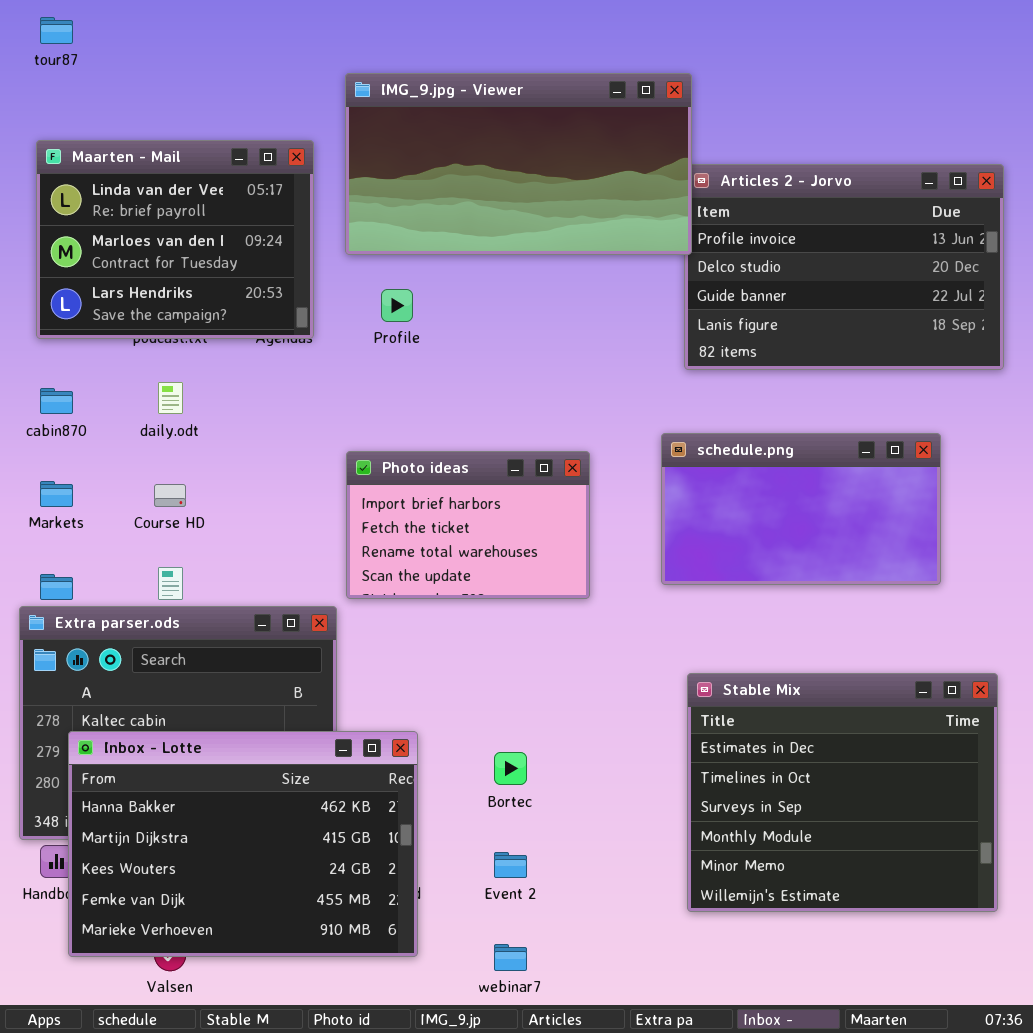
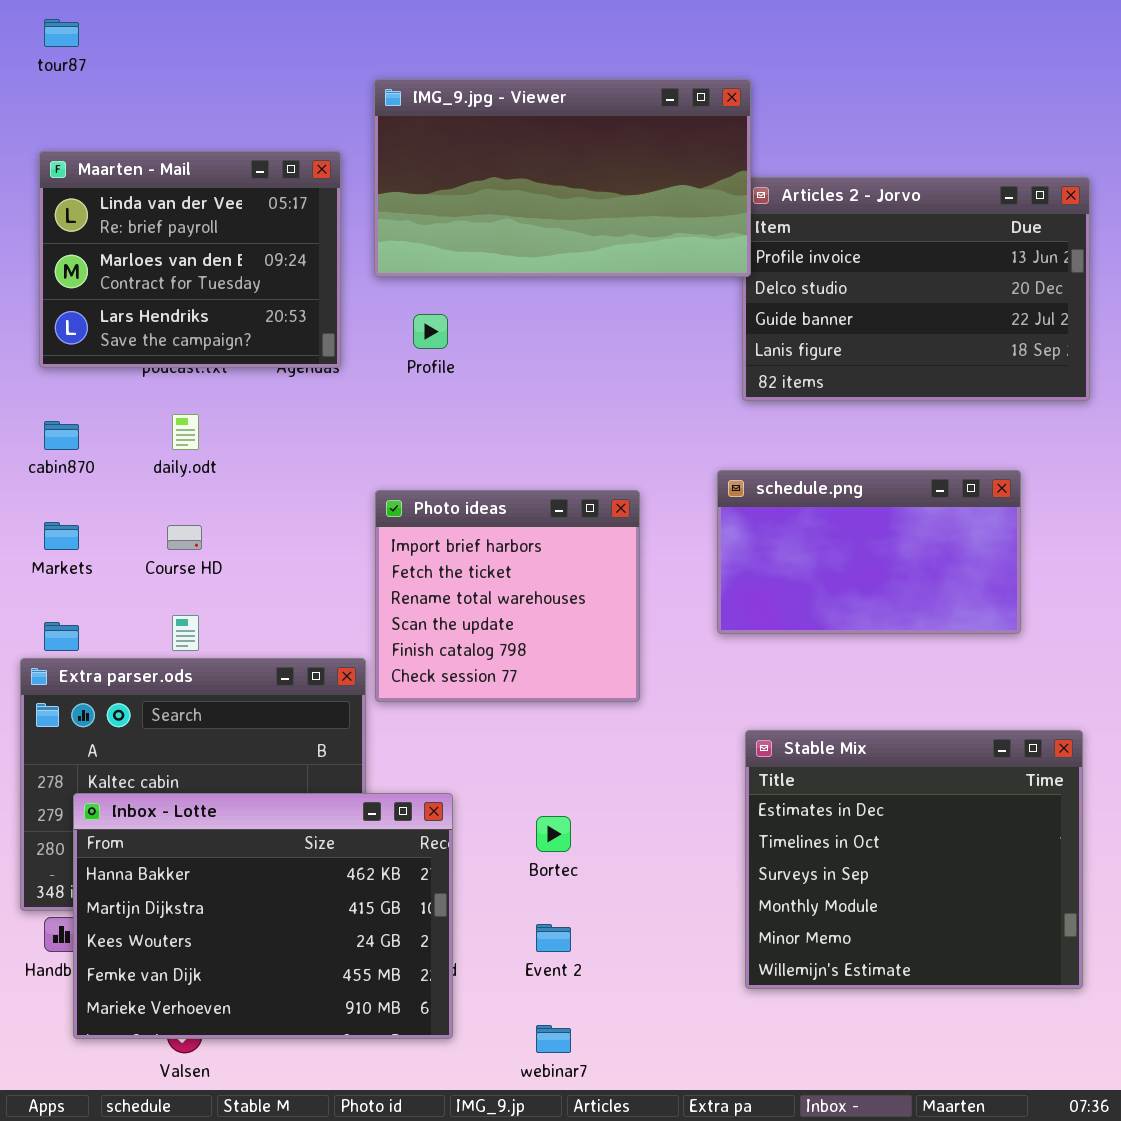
Photo ideas: [346,451,590,599] -> [375,490,640,702], resized

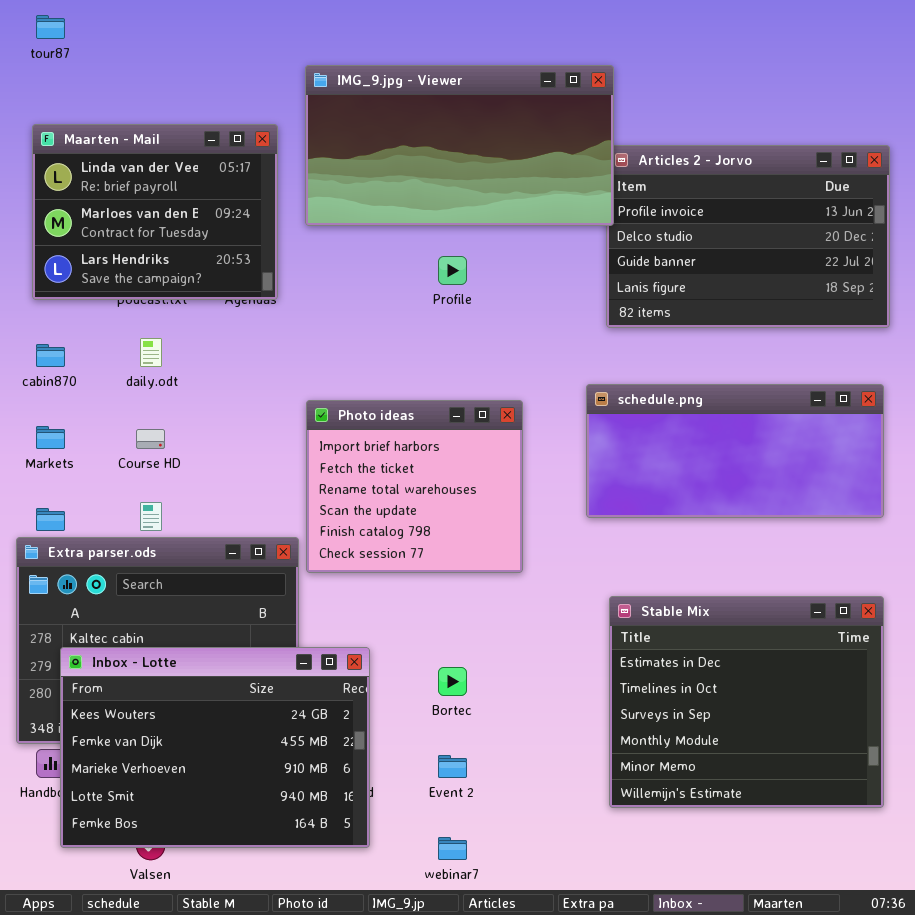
Profile: [413,314,448,349] -> [438,256,467,285], moved
schedule.png: [717,470,1021,634] -> [586,384,884,518], resized
Inbox - Lotte: [73,793,453,1039] -> [60,647,370,848], scrolled down 2 rows

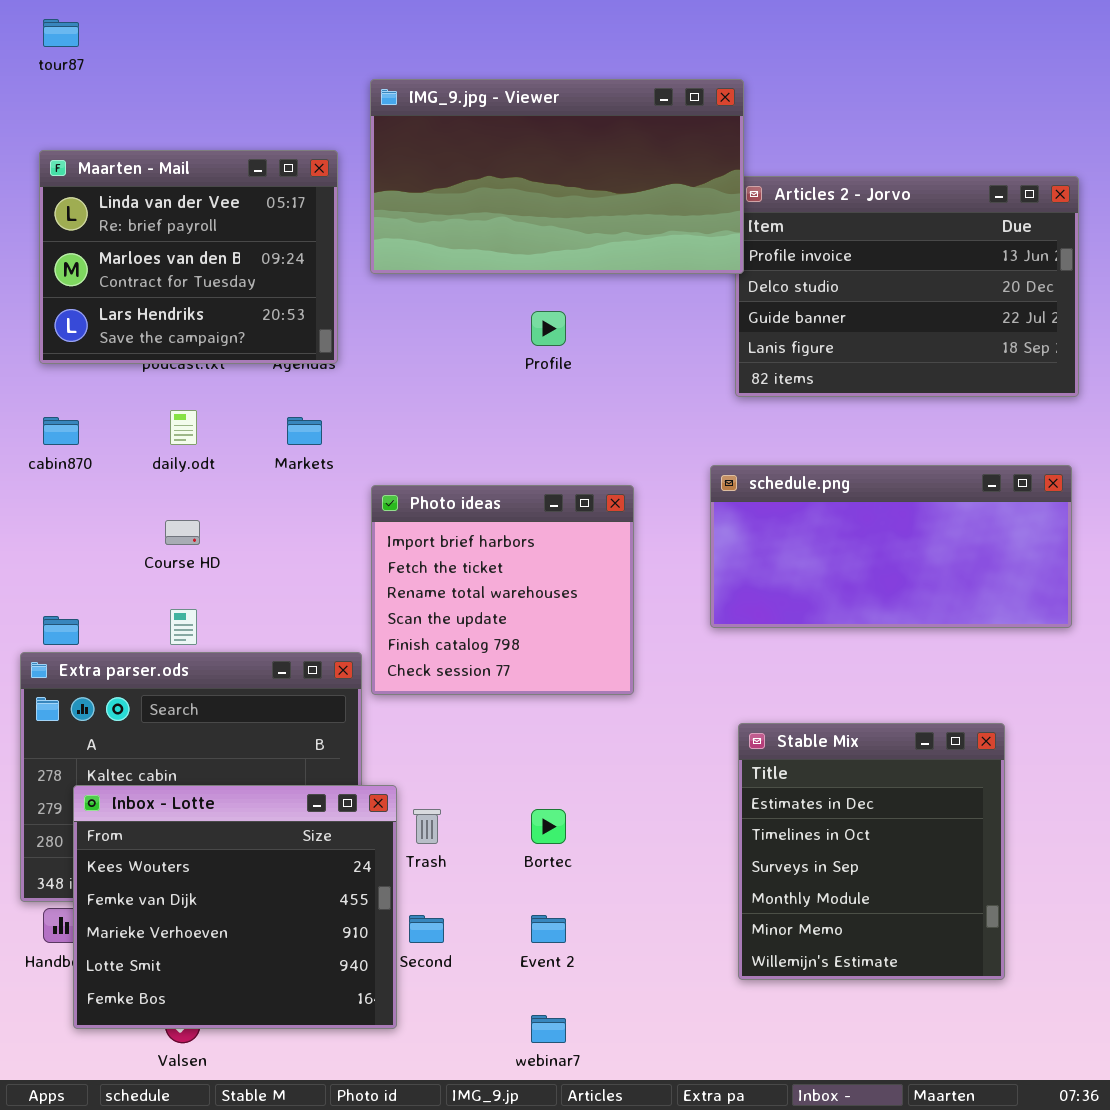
Markets: [36,426,65,449] -> [287,417,322,445], moved
Stable Mix: [609,596,884,808] -> [738,723,1005,980], resized
Inbox - Lotte: [60,647,370,848] -> [73,785,397,1029], resized

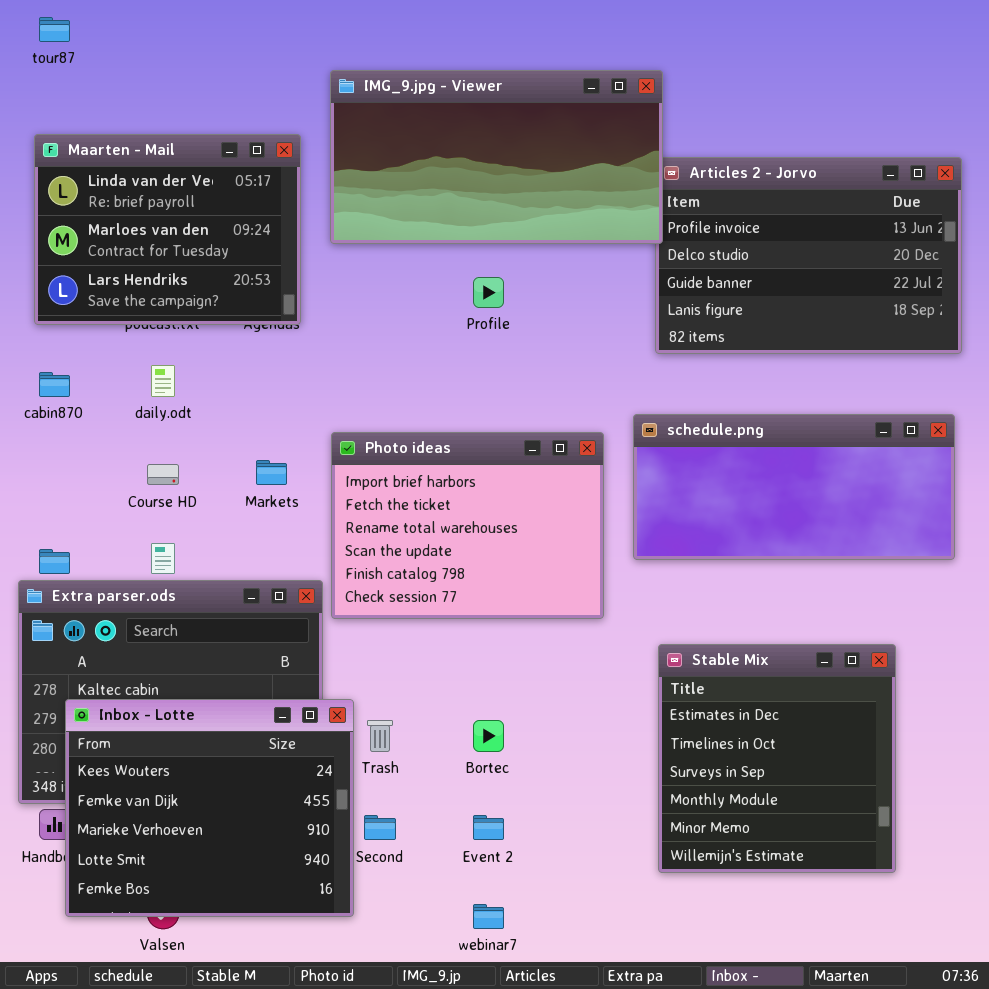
Markets: [287,417,322,445] -> [256,460,287,485], moved
Photo ideas: [371,485,634,695] -> [331,432,604,619], resized

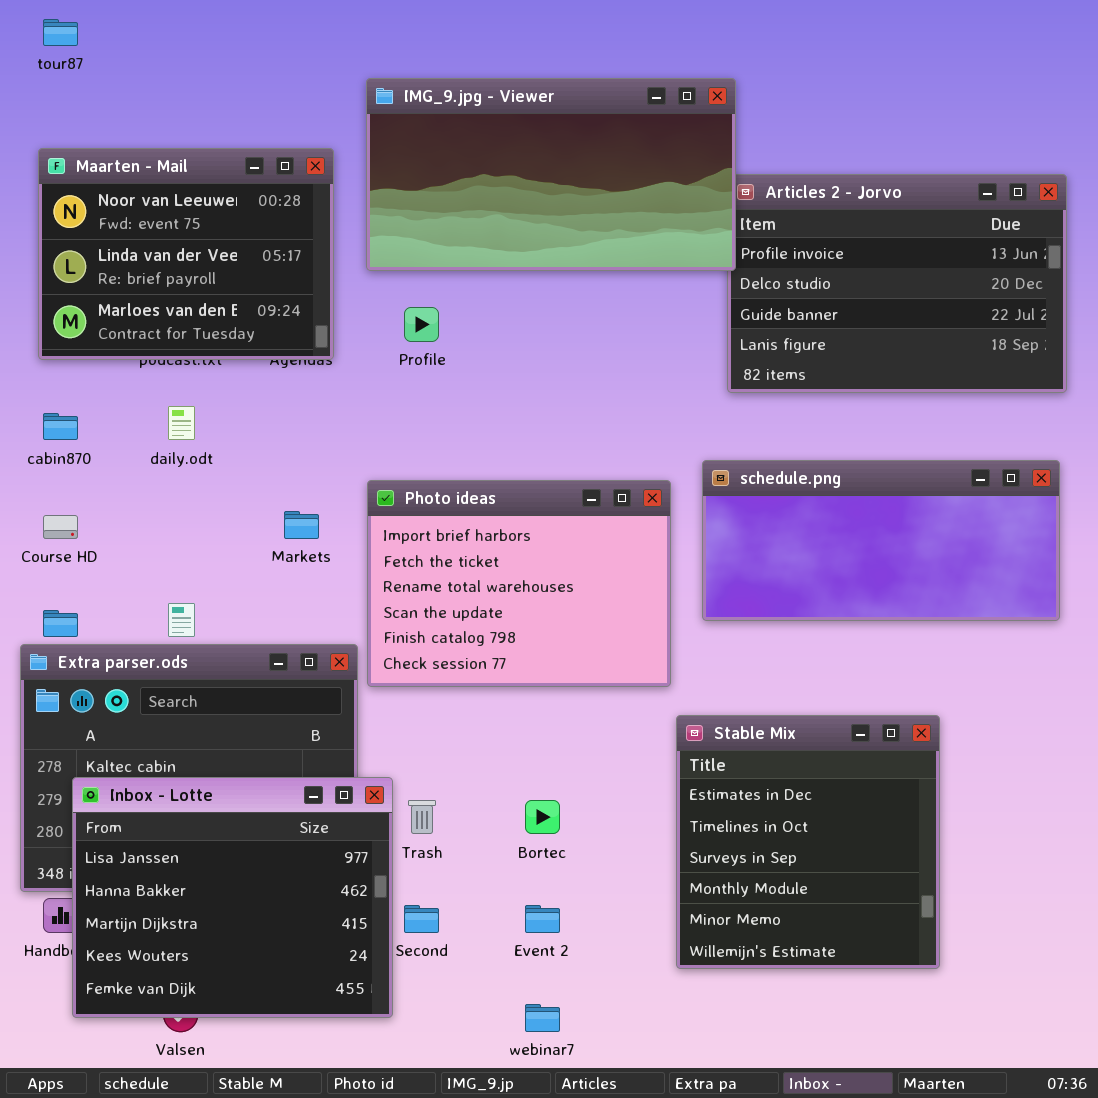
Maarten - Mail: [34,134,301,325] -> [38,148,334,360], scrolled up 1 row
Profile: [473,277,504,308] -> [404,307,439,342], moved
Course HD: [147,464,179,485] -> [43,515,78,539], moved
Stable Mix: [658,644,896,873] -> [676,715,940,969], moved
Inbox - Lotte: [65,699,354,917] -> [72,777,393,1018], scrolled up 3 rows

